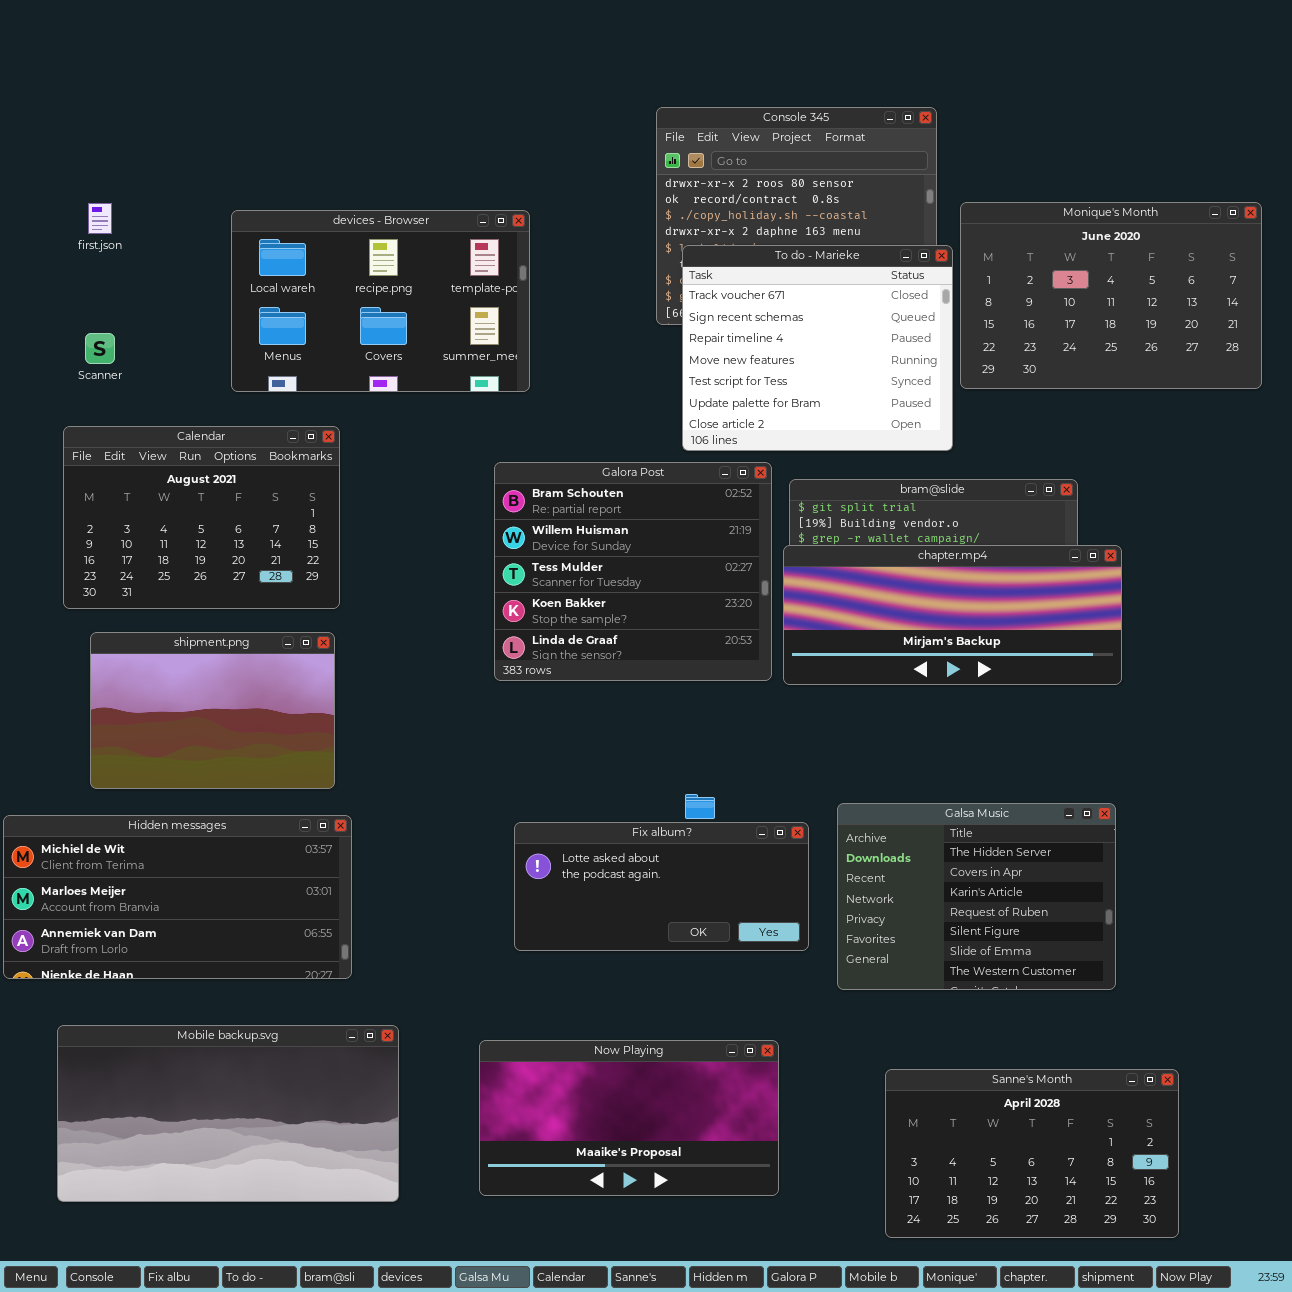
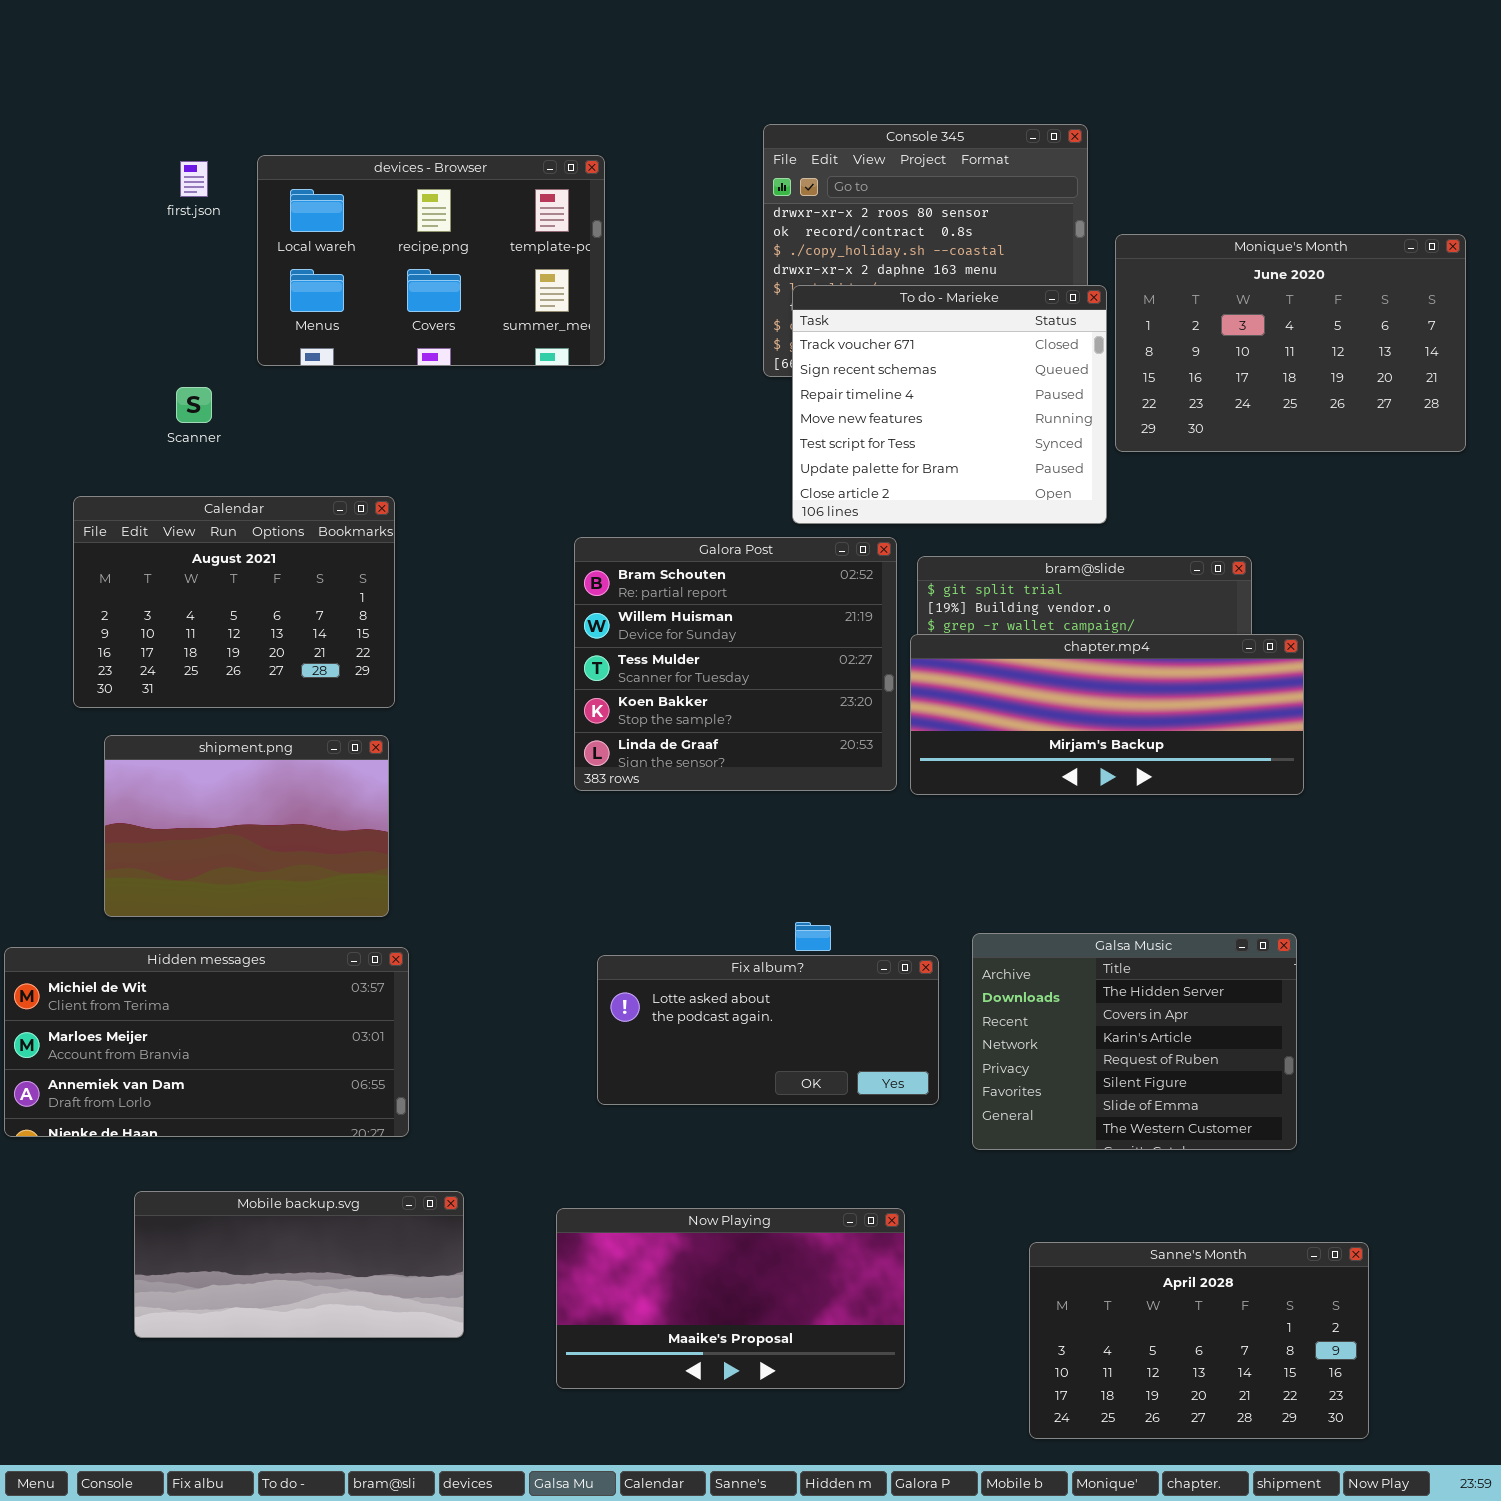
first.json: [88,203,112,234] -> [180,161,208,197], moved
devices - Browser: [231,210,530,392] -> [257,155,605,366], moved
Scanner: [85,333,115,364] -> [176,387,212,423], moved
Mobile backup.svg: [57,1025,399,1202] -> [134,1191,464,1338], resized

